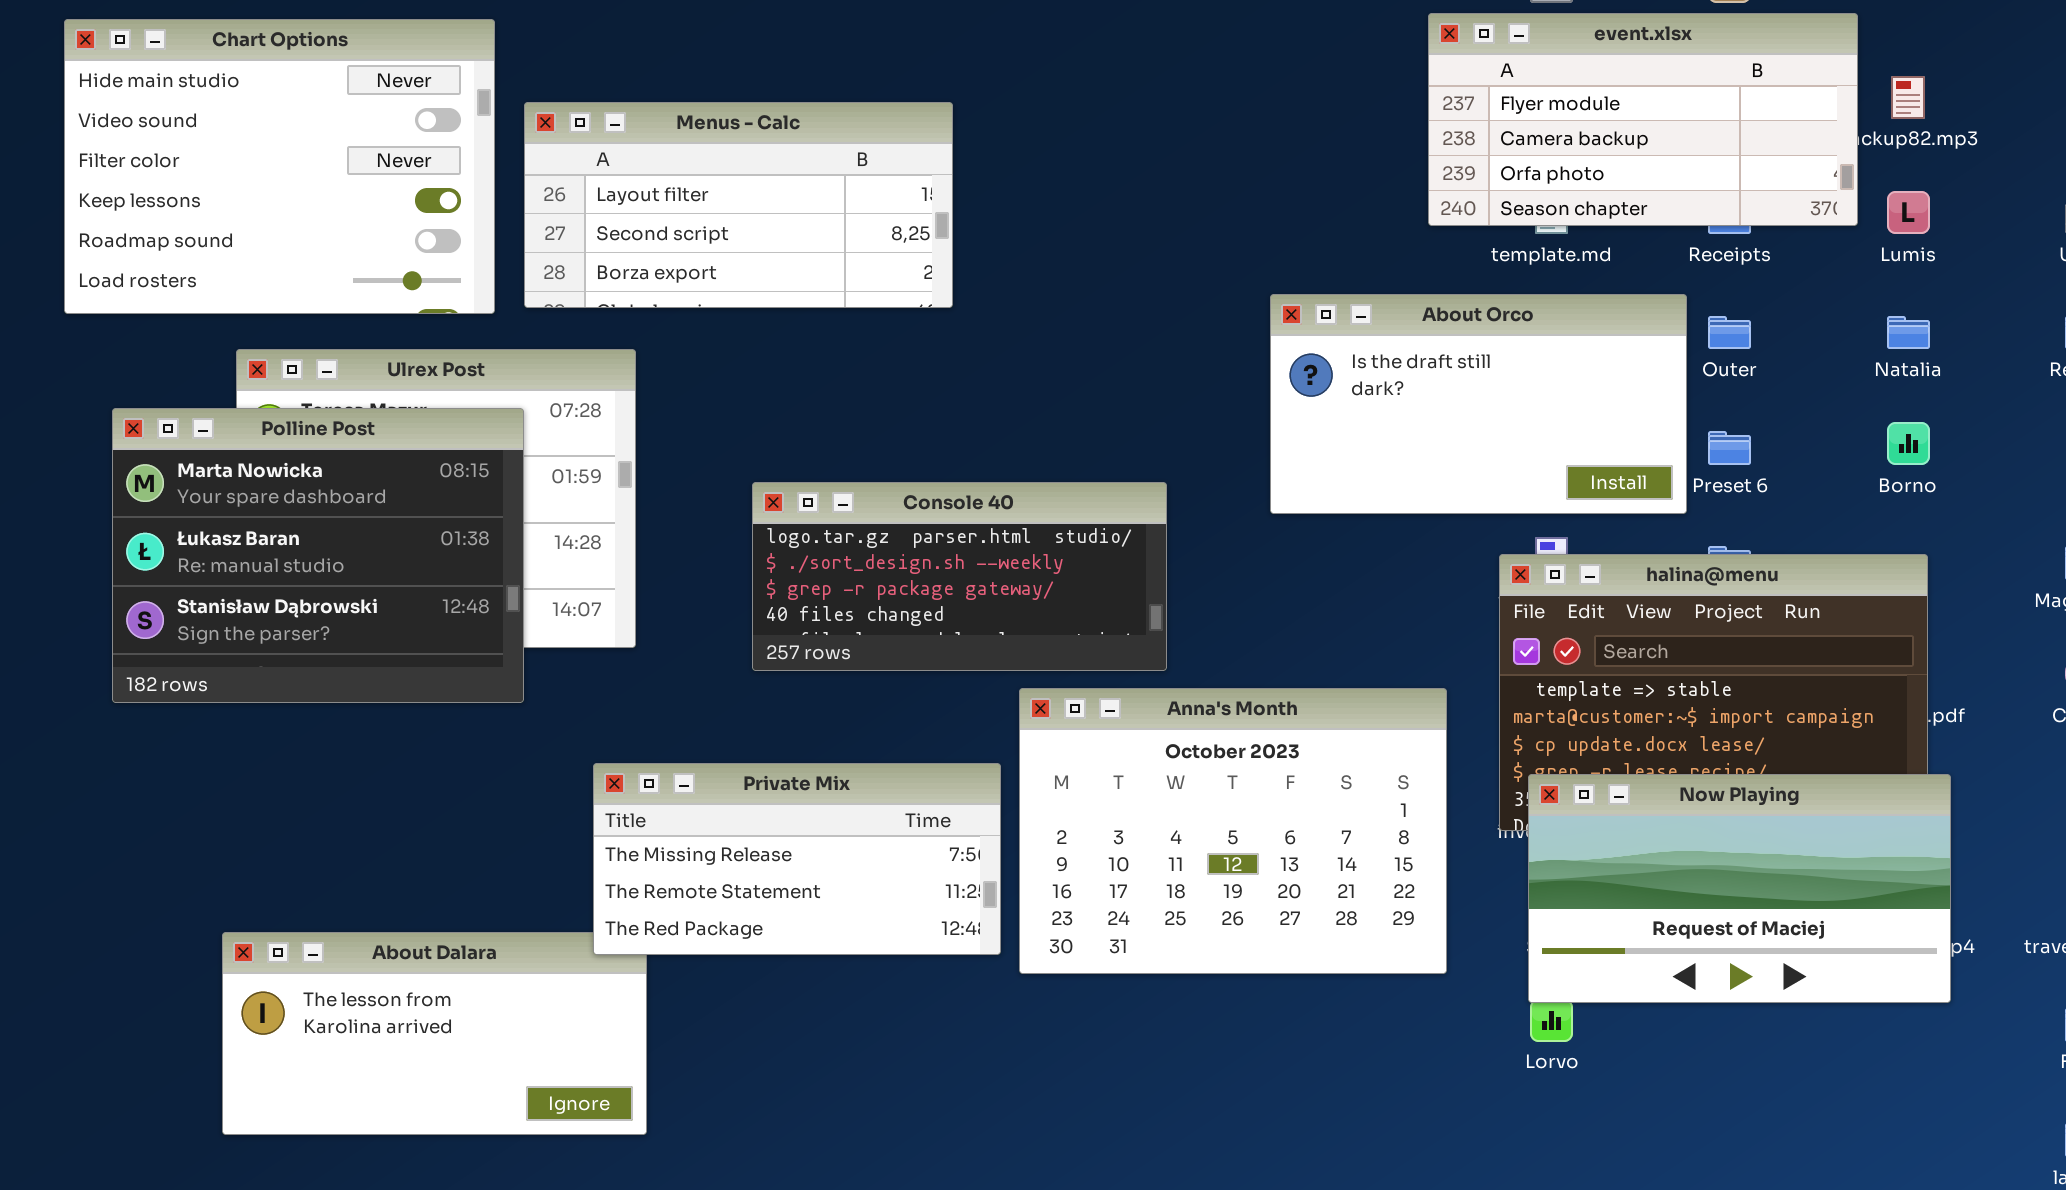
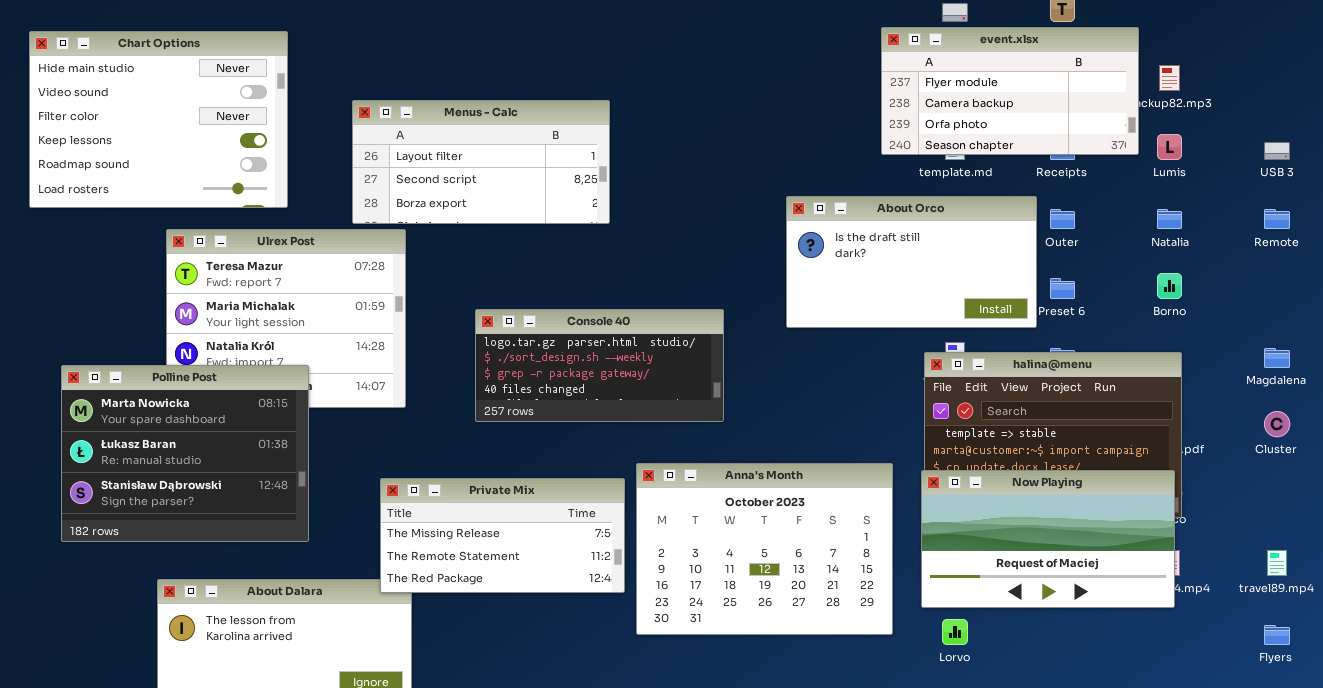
Chart Options: [64,19,495,314] -> [29,31,288,208], moved
Menus - Calc: [524,102,953,308] -> [352,100,610,224], moved
Polline Post: [112,408,524,703] -> [61,365,309,542], moved
Anna's Month: [1019,688,1447,974] -> [636,463,893,635], moved
Now Playing: [1528,774,1951,1003] -> [921,470,1175,608], moved

